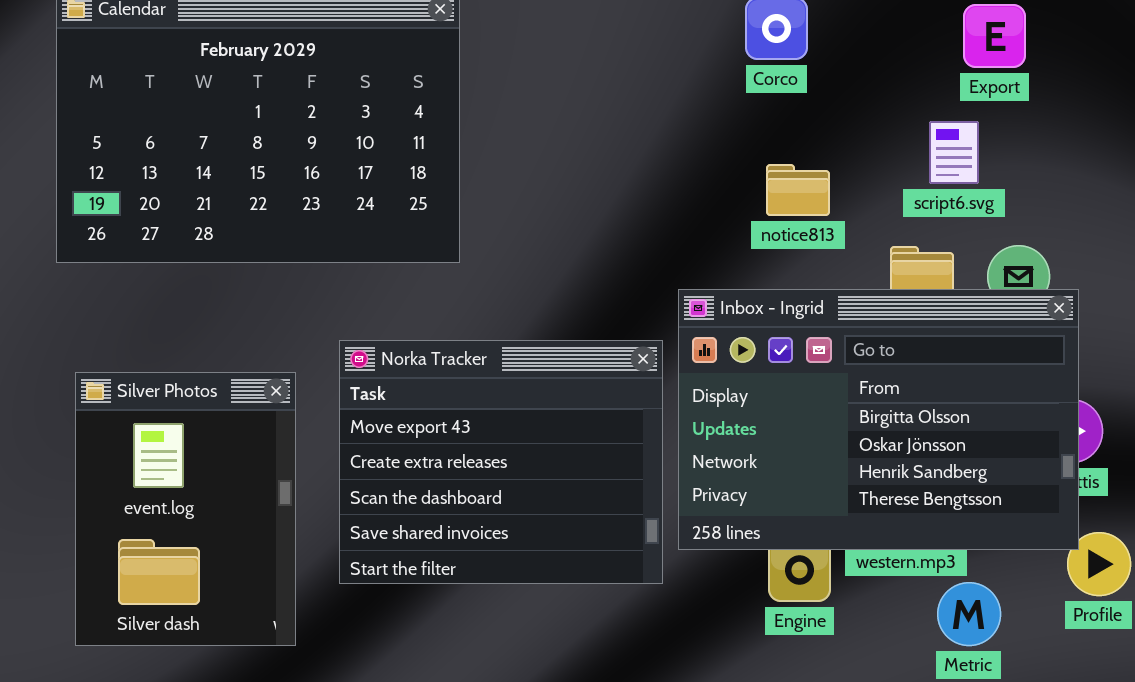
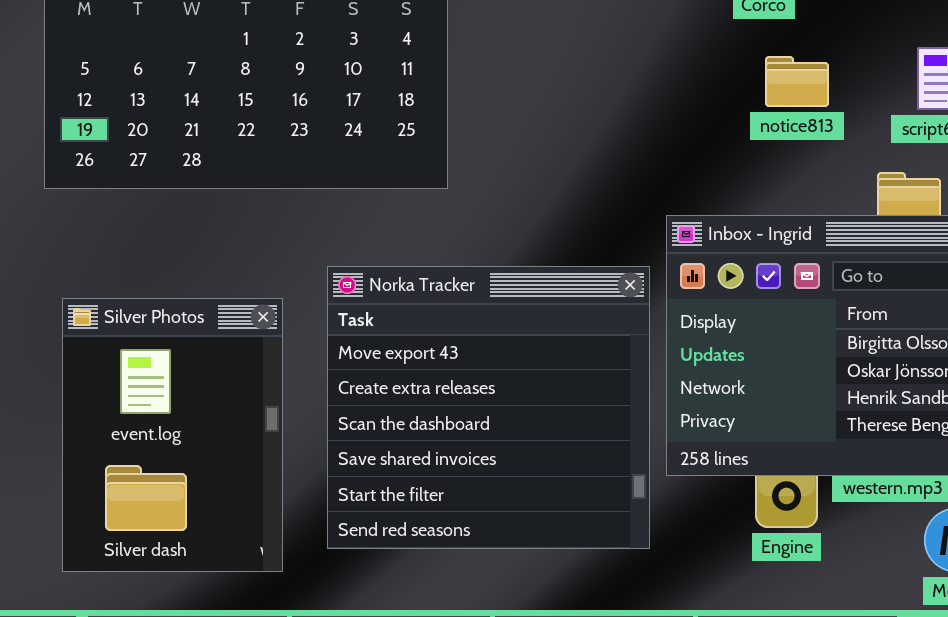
notice813: [766,164,830,216] -> [765,56,829,107], moved
Norka Tracker: [339,340,663,584] -> [327,266,650,549], resized

